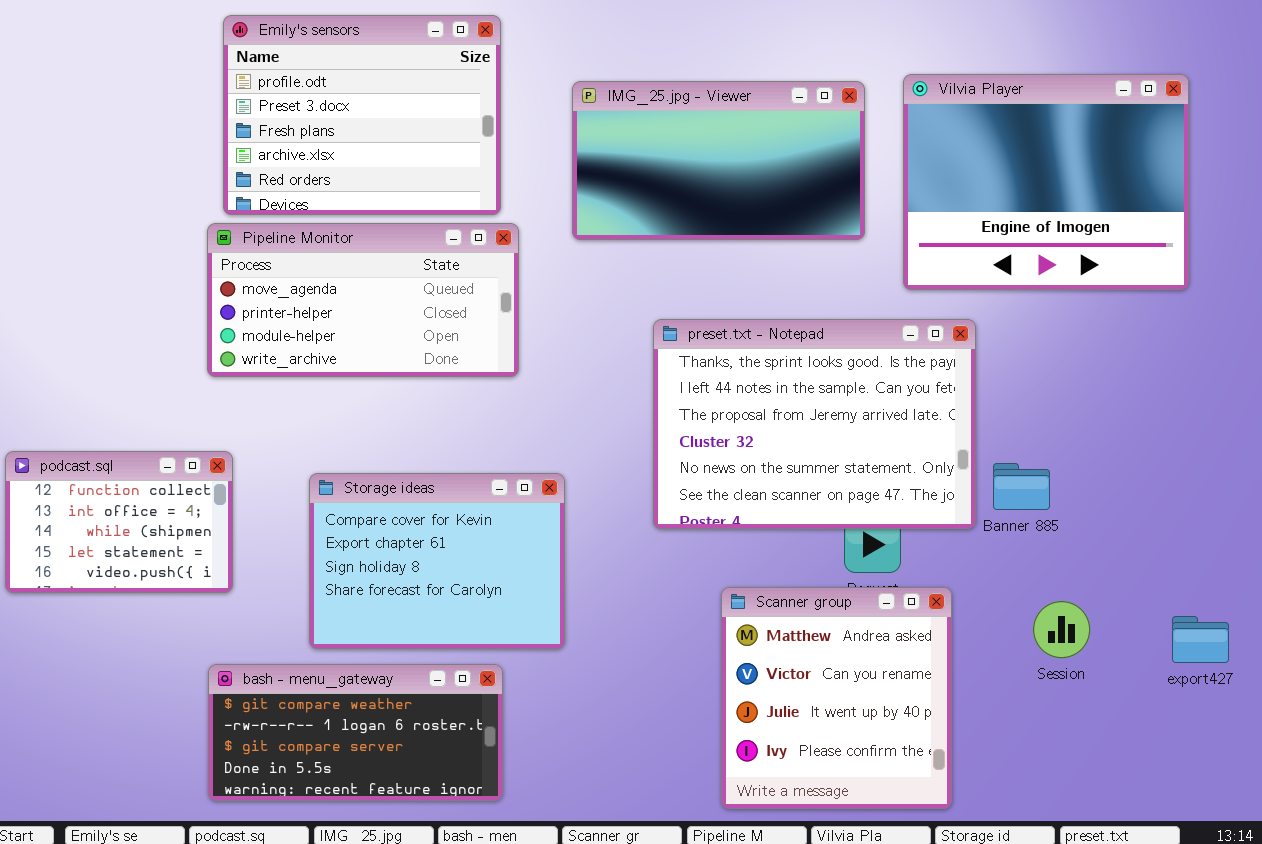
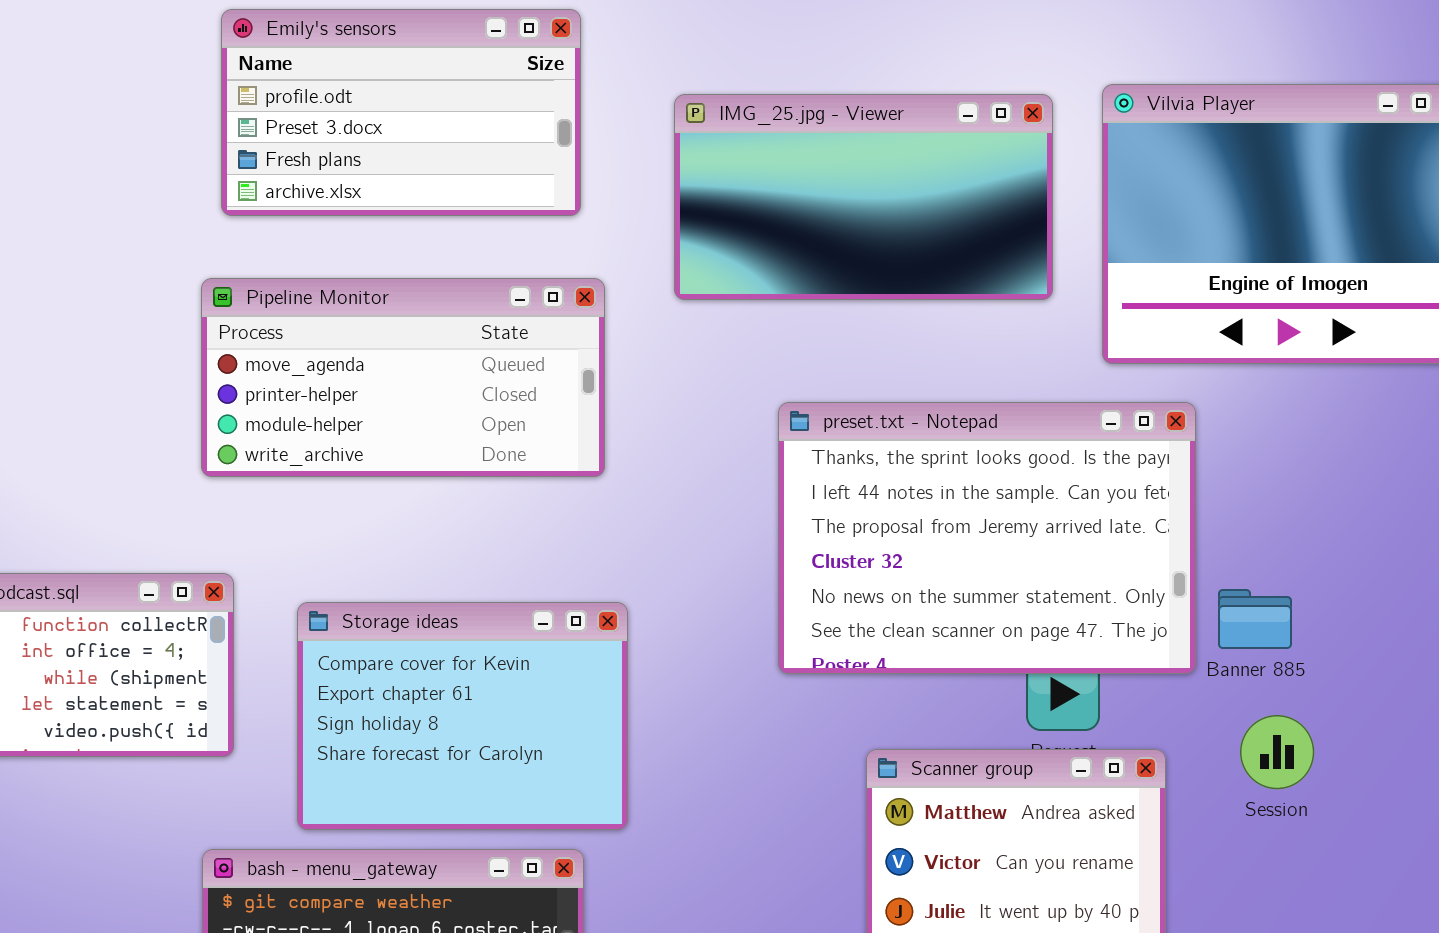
Emily's sensors: [223,15,501,215] -> [221,9,581,216], resized
Storage ideas: [309,473,565,649] -> [297,602,628,830], moved
Session: [1033,601,1090,658] -> [1240,715,1314,789], moved

